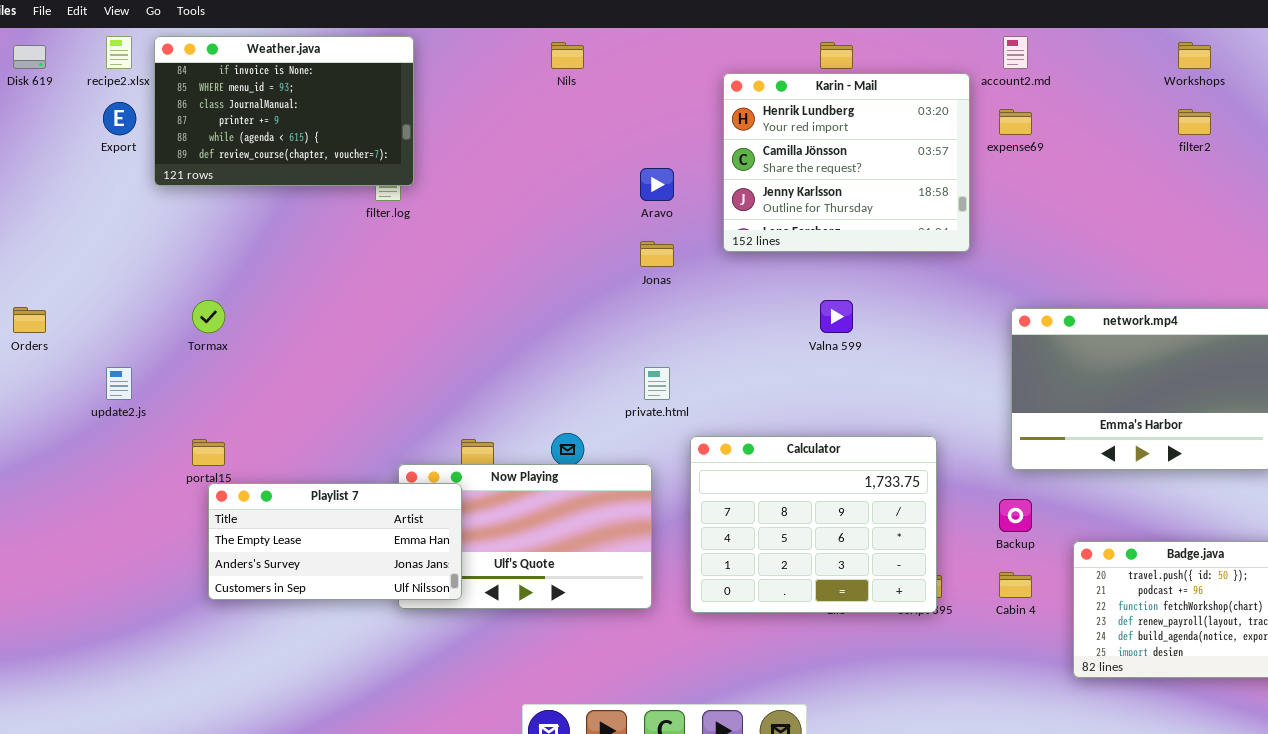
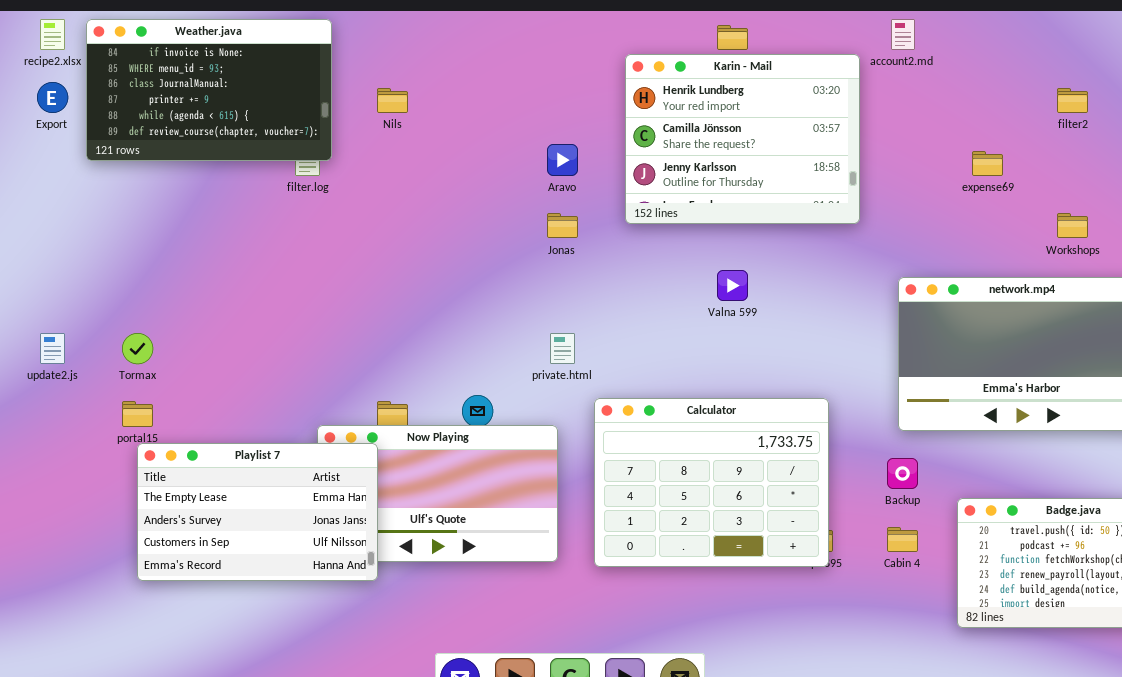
Nils: [551,42,584,69] -> [377,88,408,113], moved
Workshops: [1178,42,1211,69] -> [1057,213,1088,238], moved
expense69: [999,109,1032,135] -> [972,151,1003,176], moved
Tormax: [192,300,225,333] -> [122,333,153,364], moved
Playlist 7: [208,483,462,600] -> [137,443,378,581], resized

